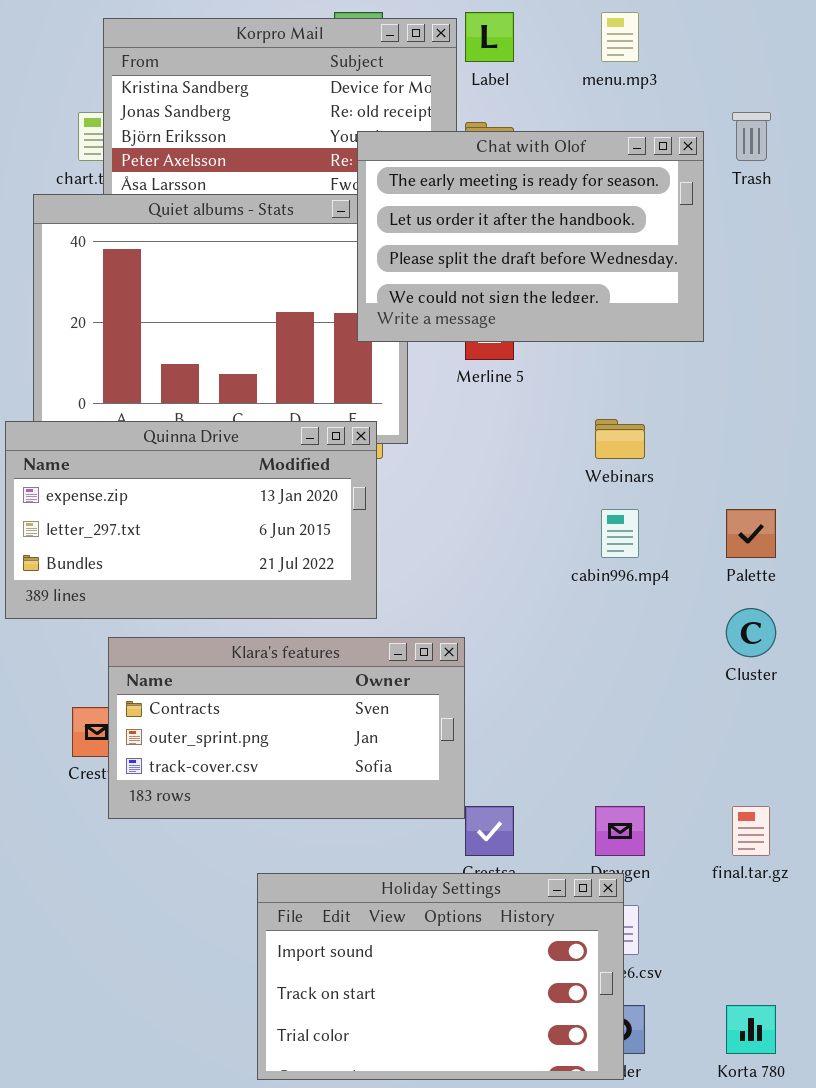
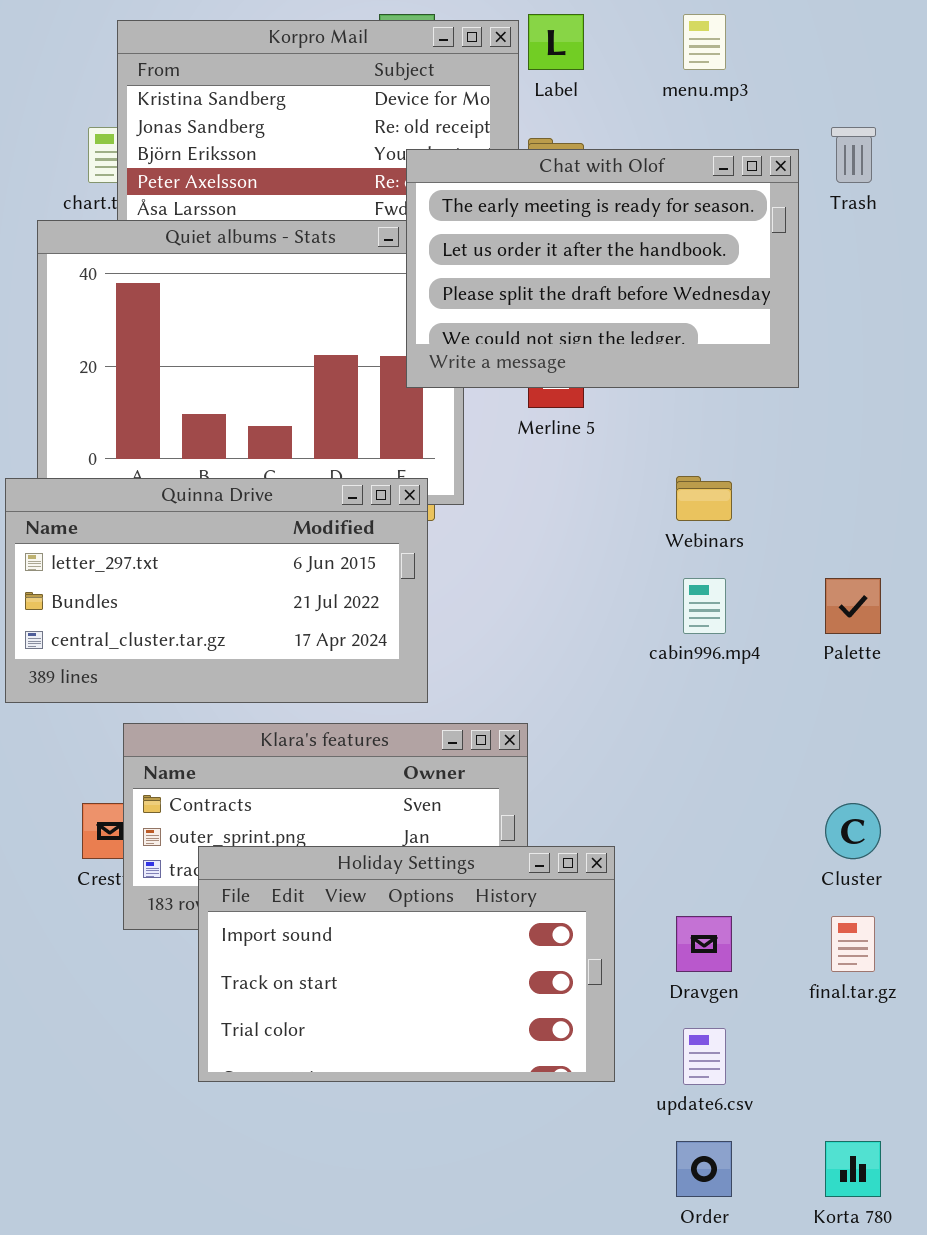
Quinna Drive: [5,421,377,619] -> [5,478,428,703], scrolled down 1 row
Cluster: [726,608,776,657] -> [825,803,881,859], moved
Holiday Settings: [257,873,624,1080] -> [198,846,615,1082], moved

